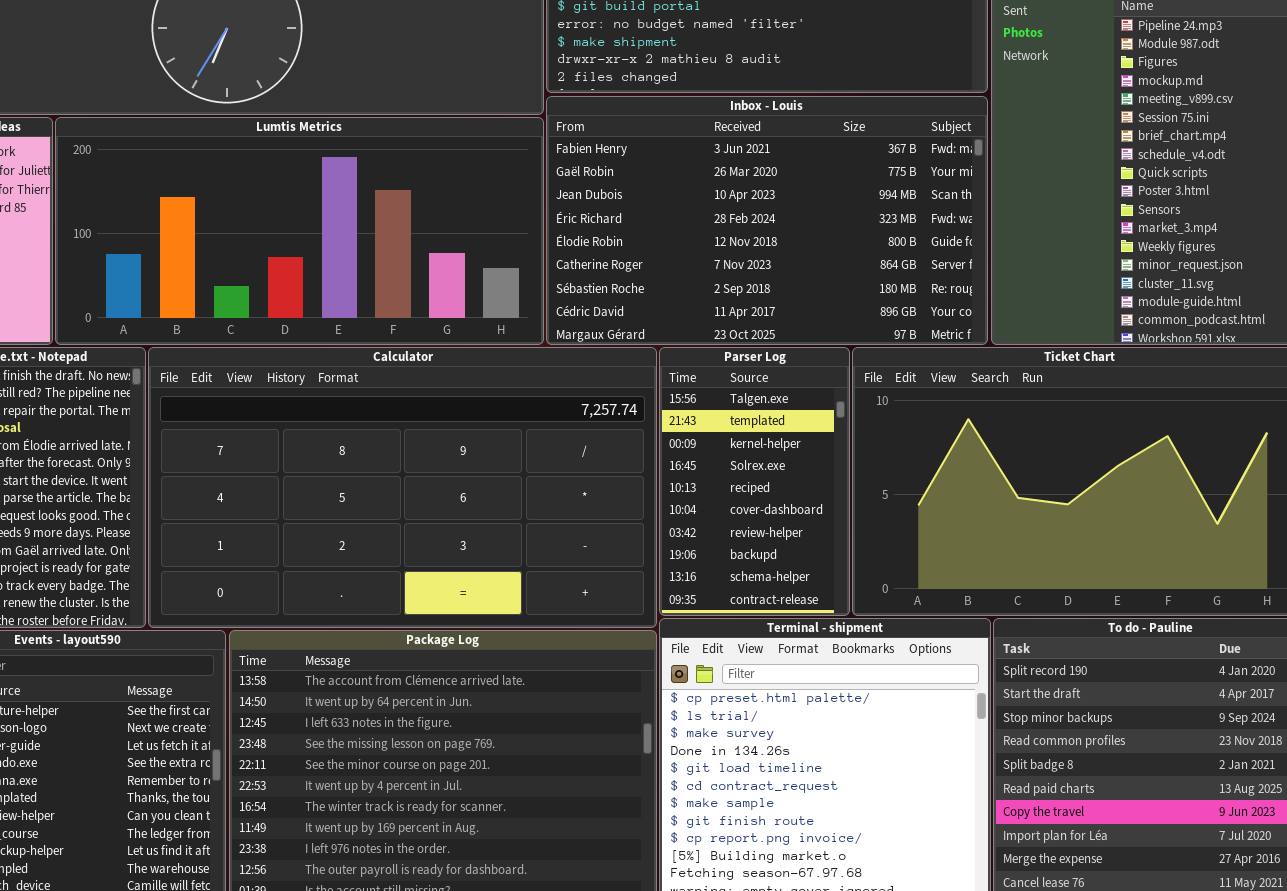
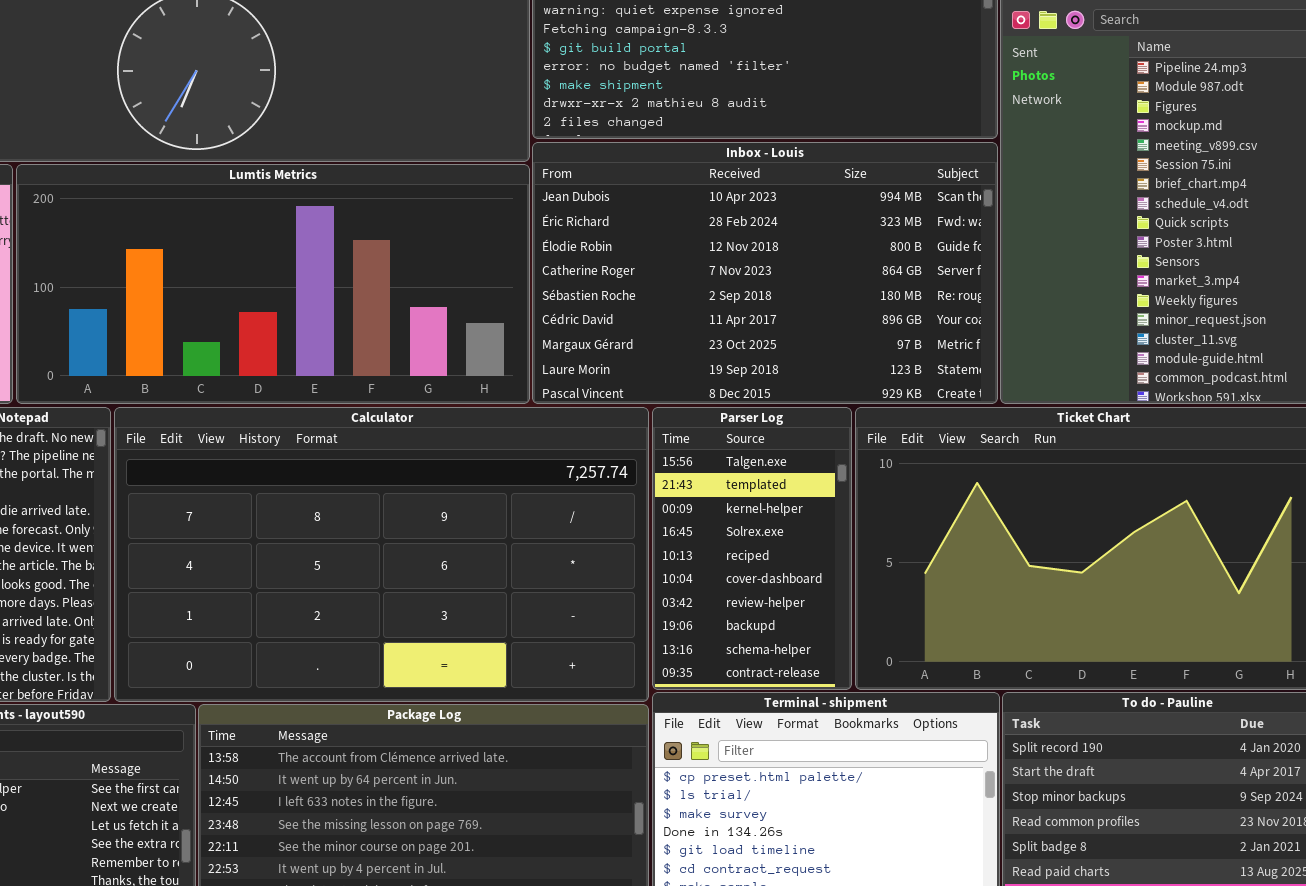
Inbox - Louis: [546,96,988,345] -> [532,142,998,404], scrolled down 2 rows

